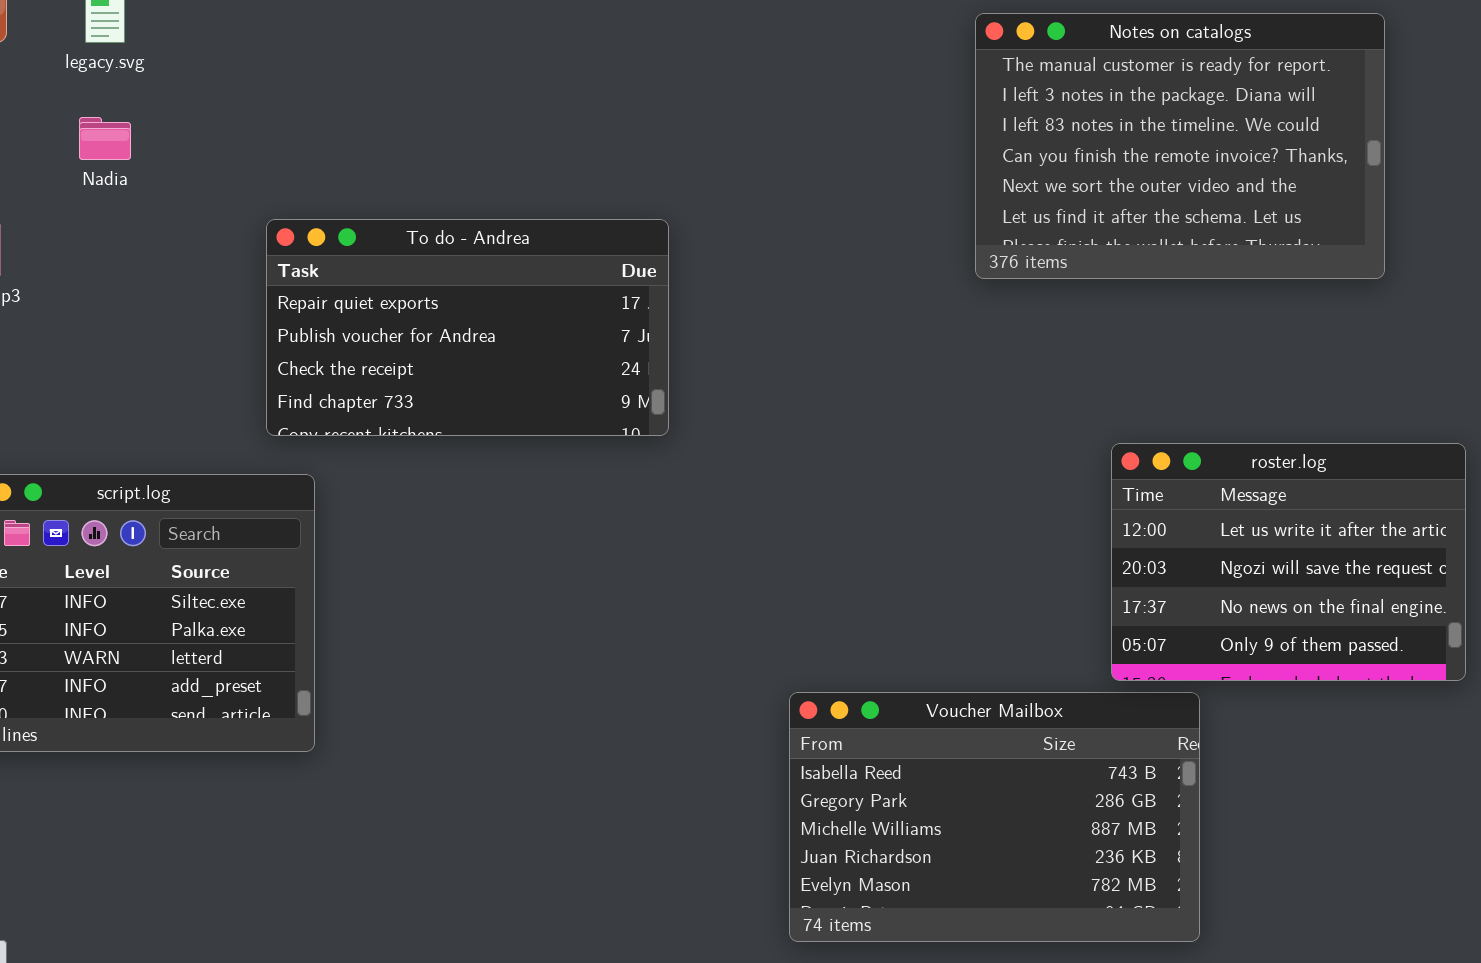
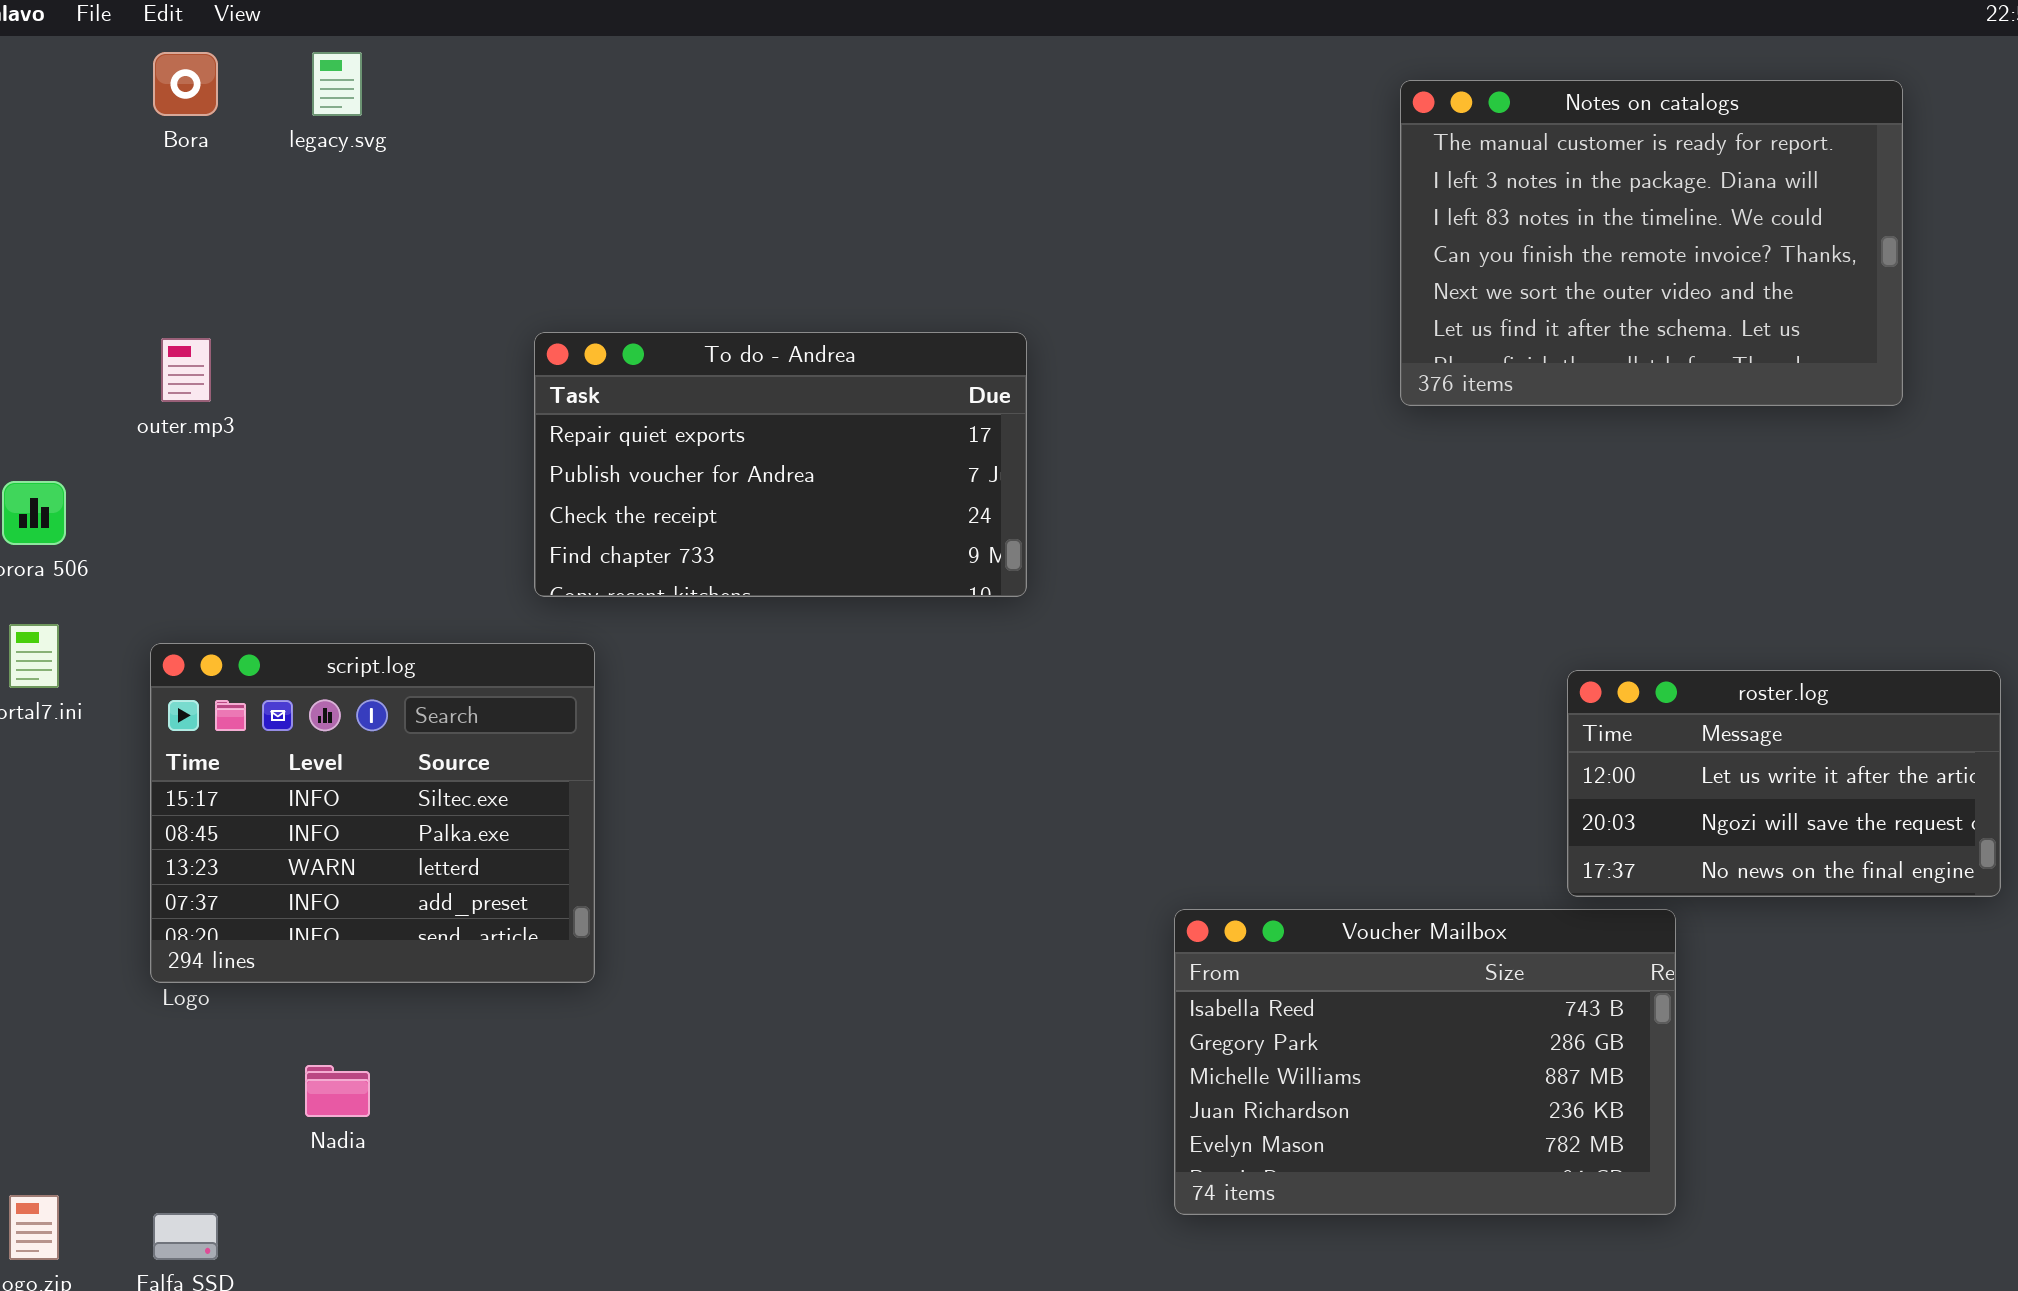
Nadia: [79,117,131,160] -> [305,1065,370,1117], moved
roster.log: [1111,443,1466,681] -> [1567,670,2001,897], resized

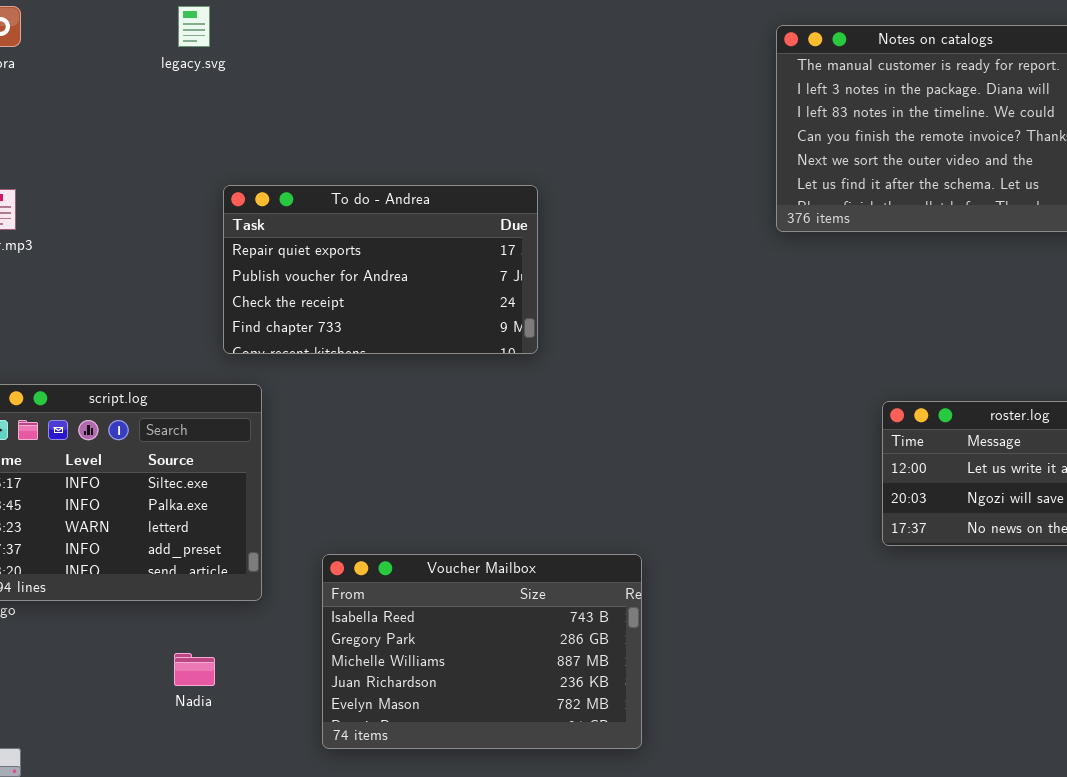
legacy.svg: [312,52,362,116] -> [178,6,210,47], moved
Voucher Mailbox: [1174,909,1676,1215] -> [322,554,642,749], moved
Nadia: [305,1065,370,1117] -> [174,653,215,686], moved

